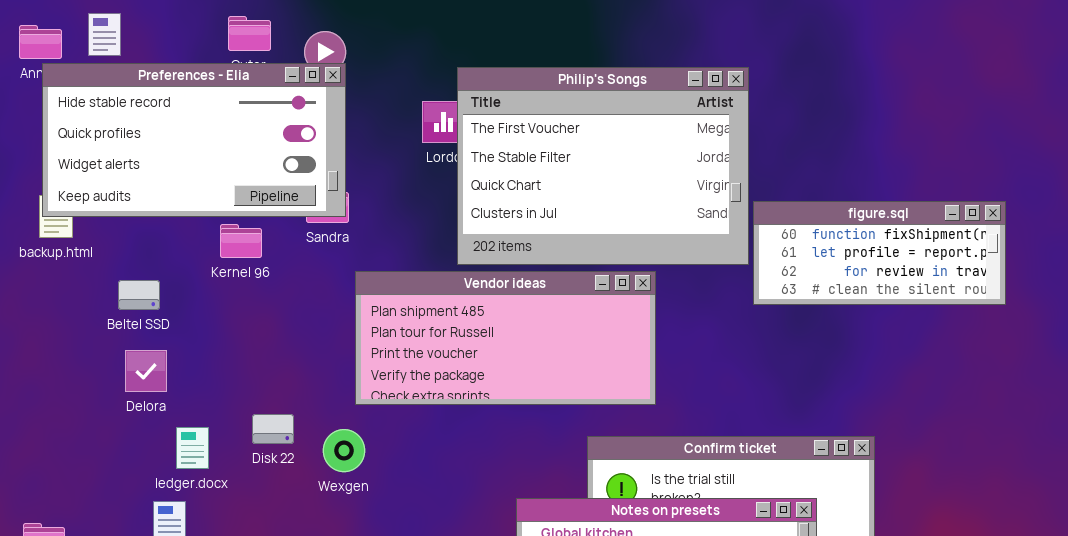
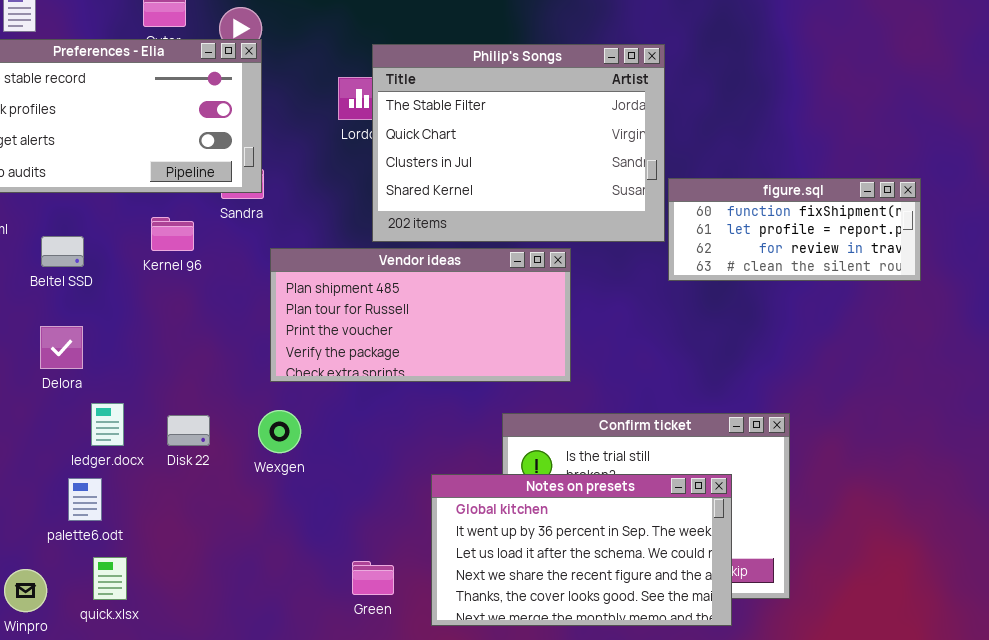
Philip's Songs: [457,67,749,265] -> [372,44,665,242], scrolled down 1 row
Kernel 96: [220,224,262,258] -> [151,217,194,251], moved
Beltel SSD: [118,280,160,310] -> [41,236,84,267], moved
Disk 22: [252,414,294,444] -> [167,415,210,446], moved
Wexgen: [323,429,365,472] -> [258,410,301,453], moved

